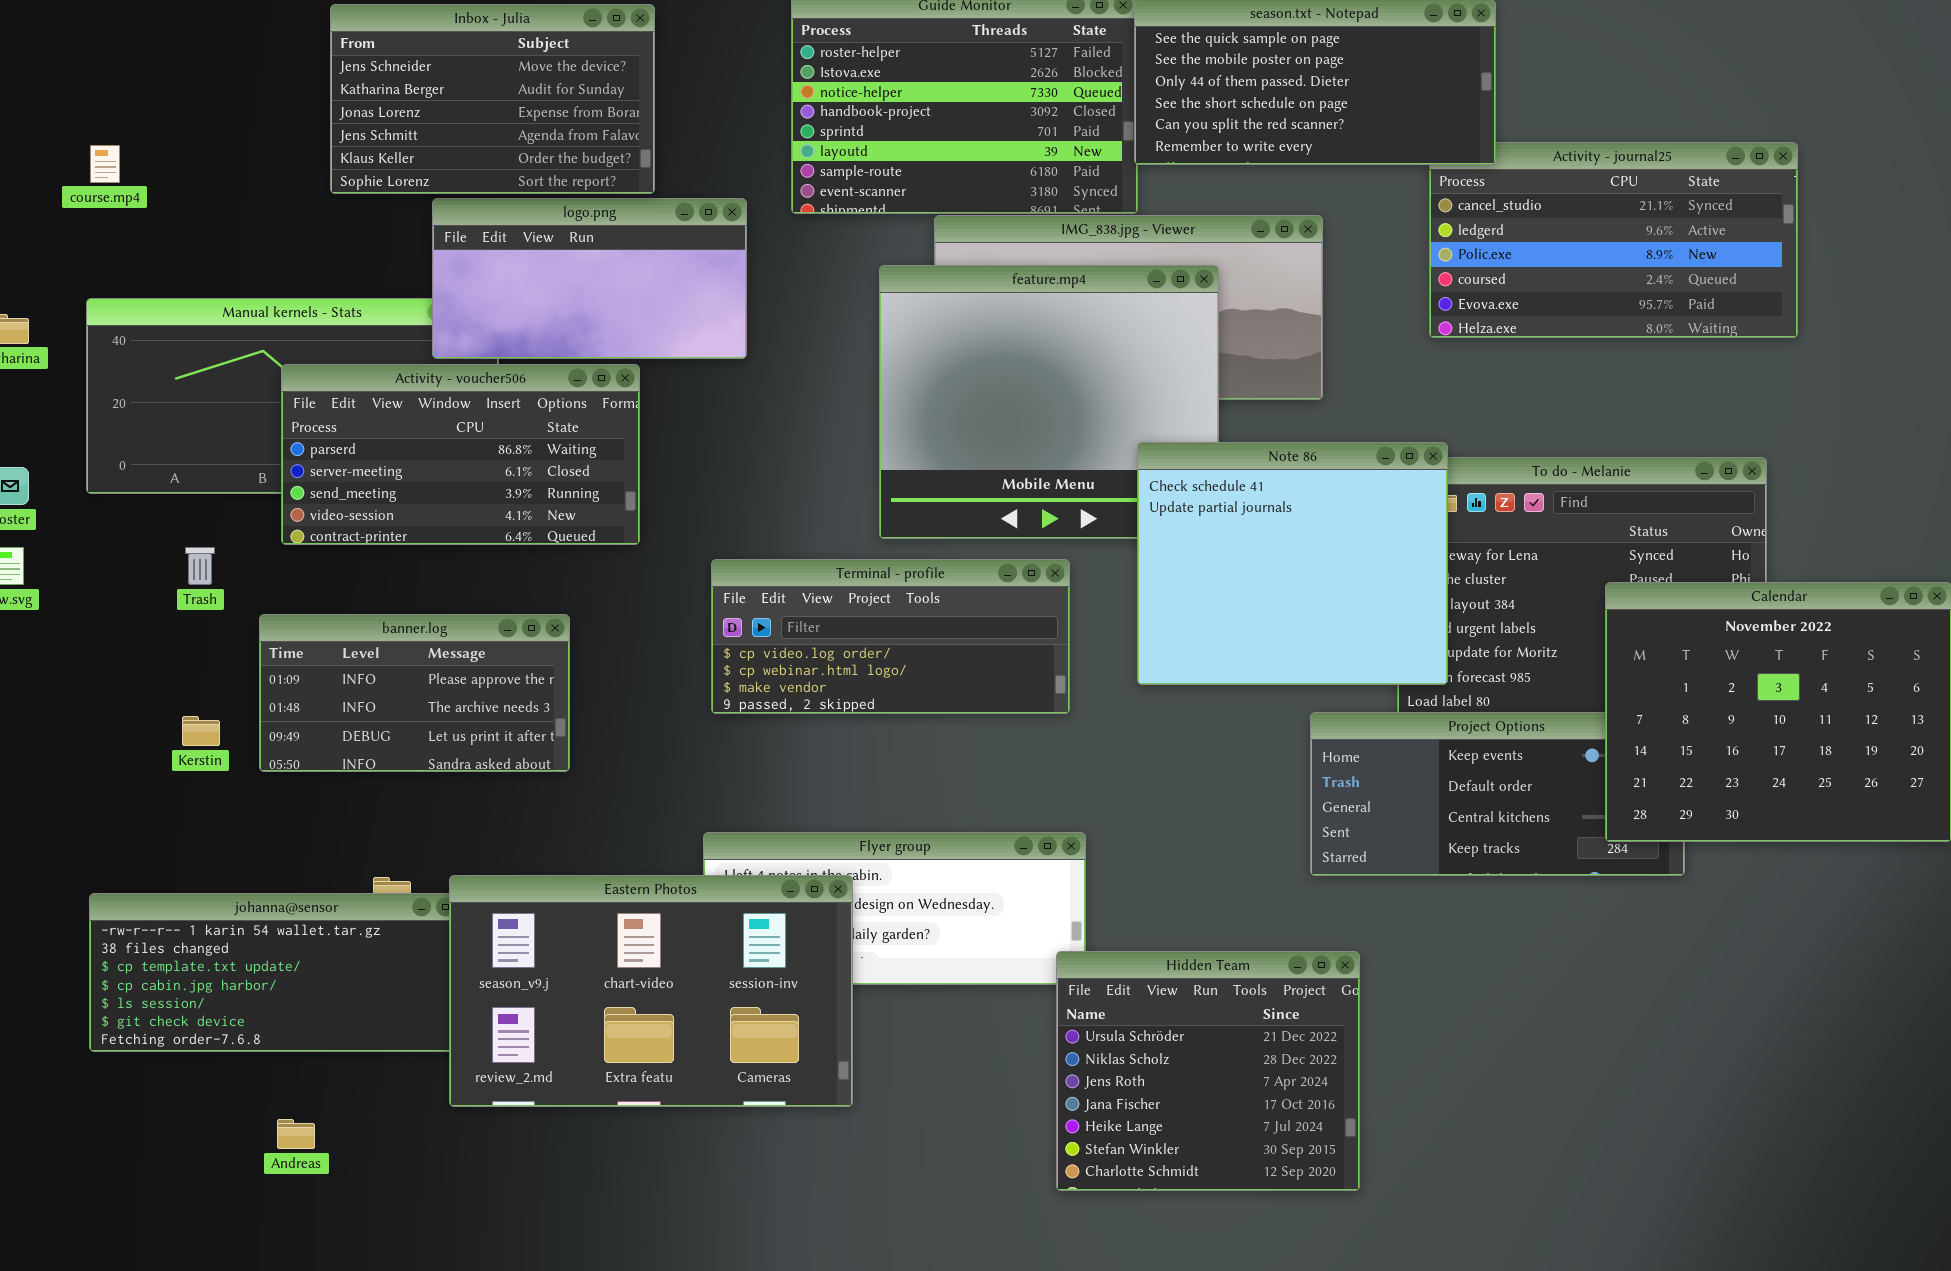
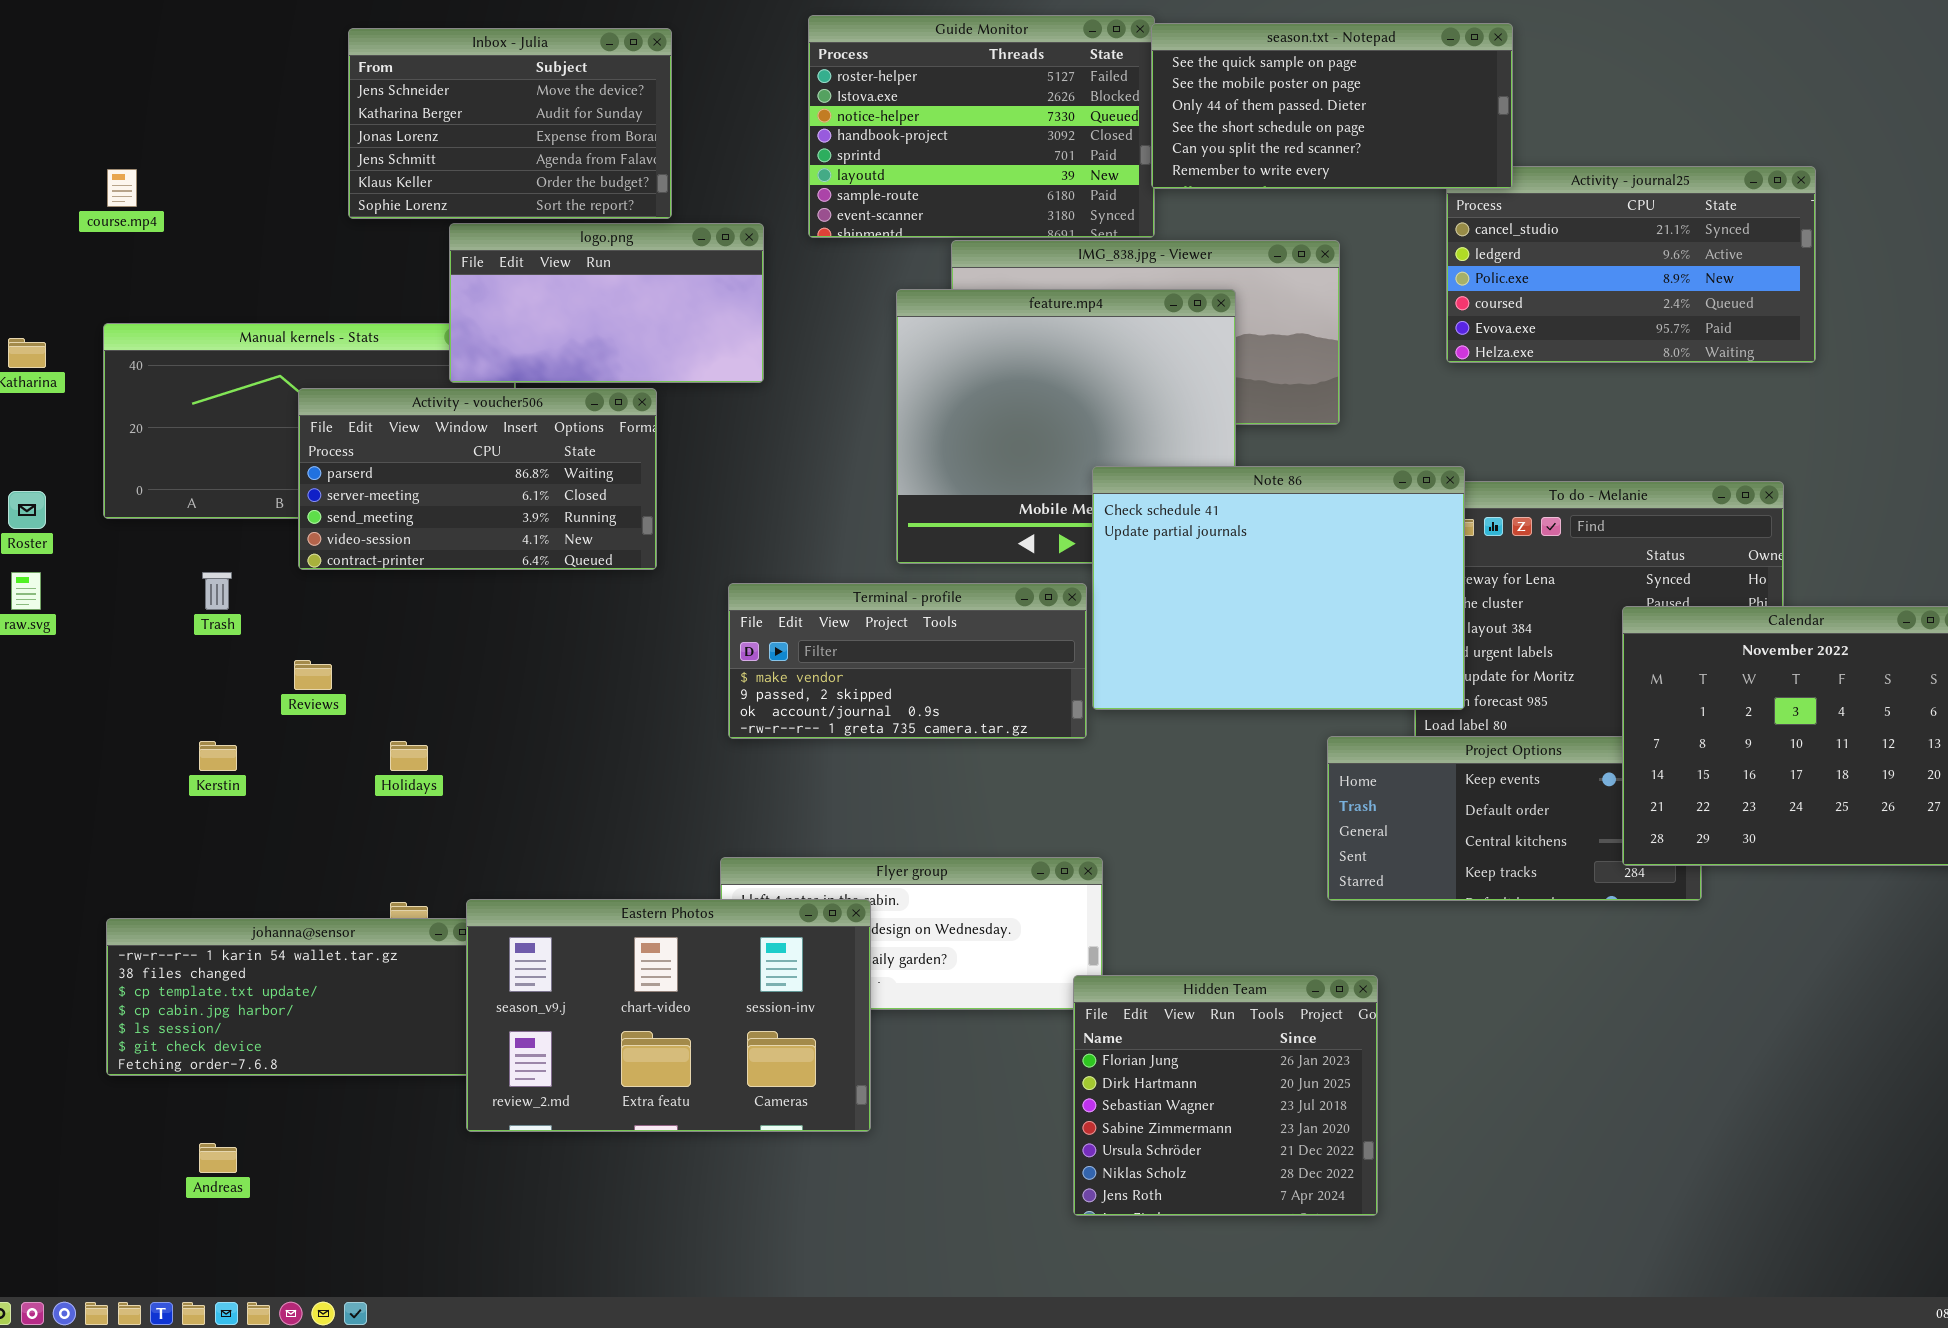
Note 86: [1137,442,1448,685] -> [1092,466,1465,710], resized
Terminal - profile: [711,559,1070,714] -> [728,583,1087,739], scrolled down 2 rows
banner.log: [259,614,570,772] -> none, closed
Hidden Team: [1056,951,1360,1191] -> [1073,975,1378,1216], scrolled up 4 rows
Andreas: [277,1119,315,1149] -> [199,1143,237,1173], moved

